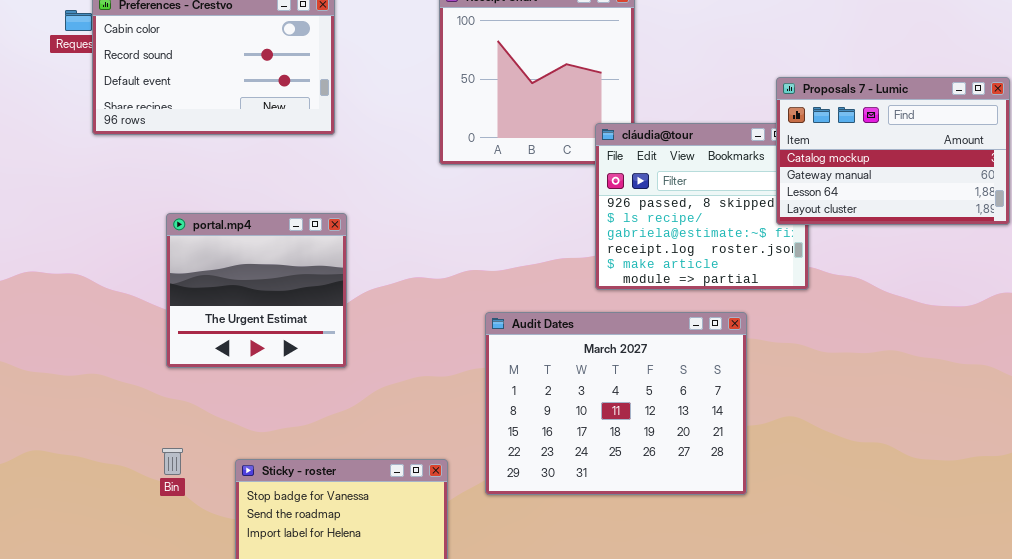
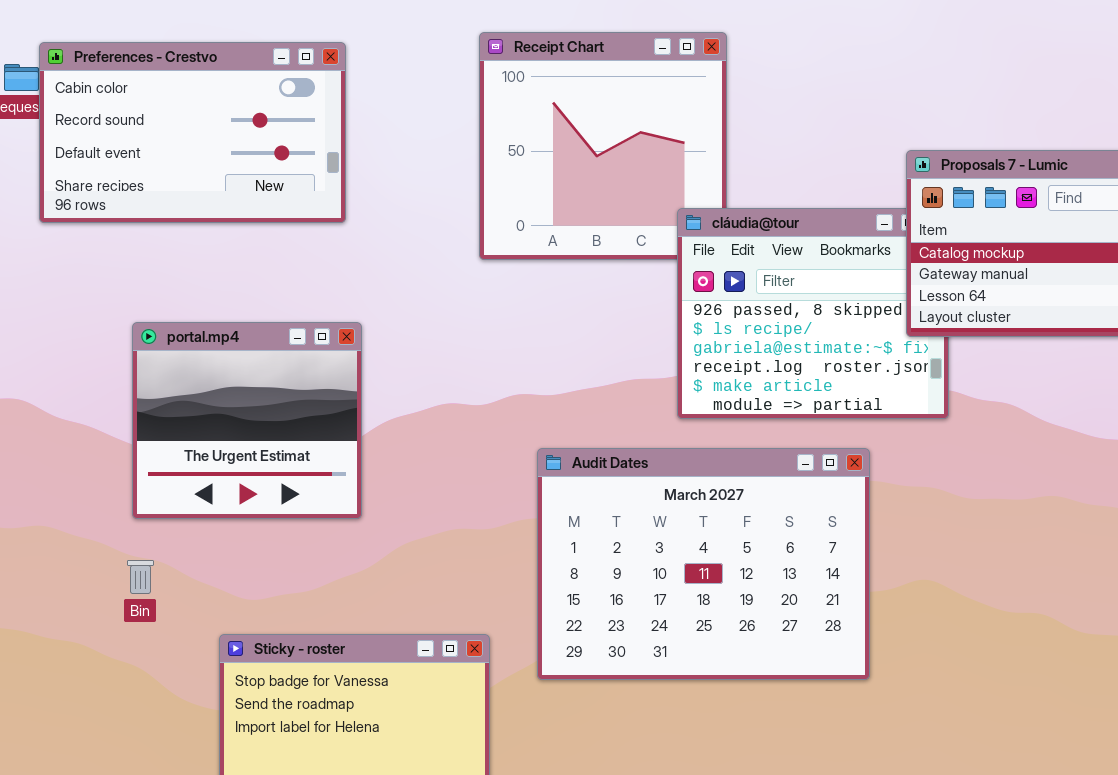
Bin: [162,448,183,475] -> [127,560,154,594], moved

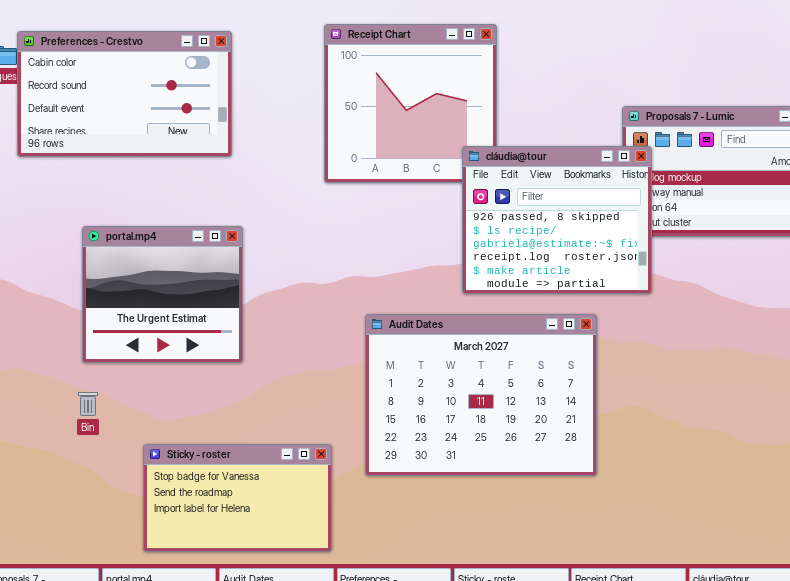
cláudia@tour: [677,208,949,419] -> [462,146,652,294], raised

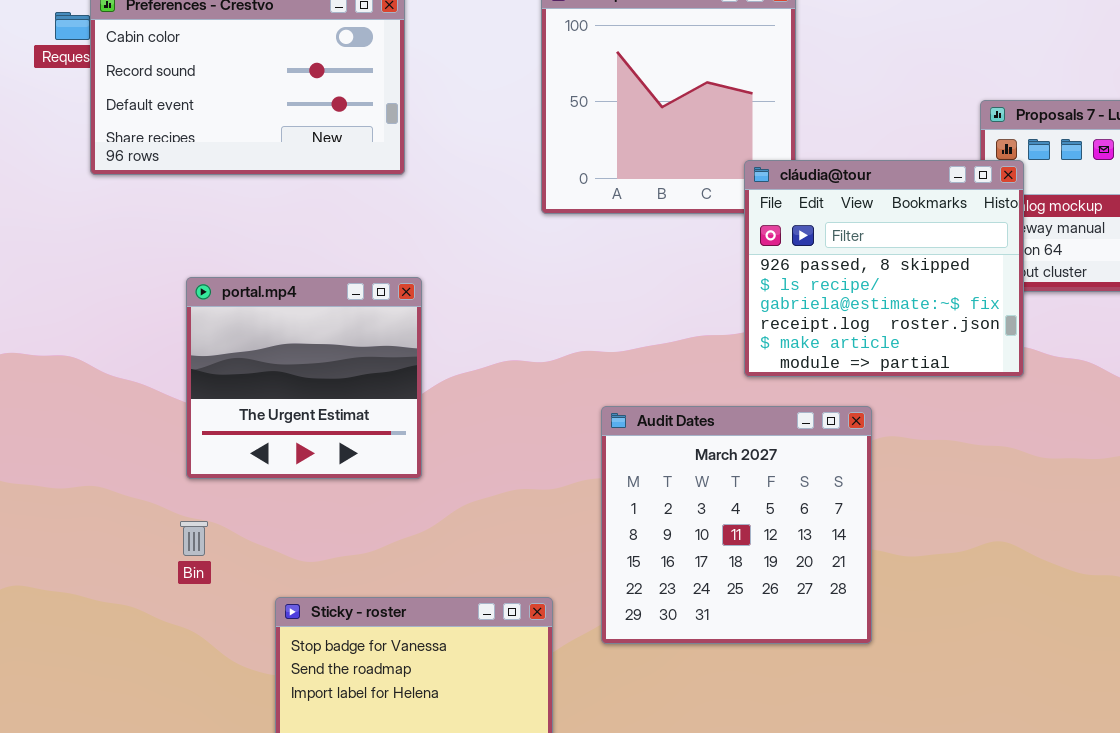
Audit Dates: [365,314,597,476] -> [601,406,872,644], resized

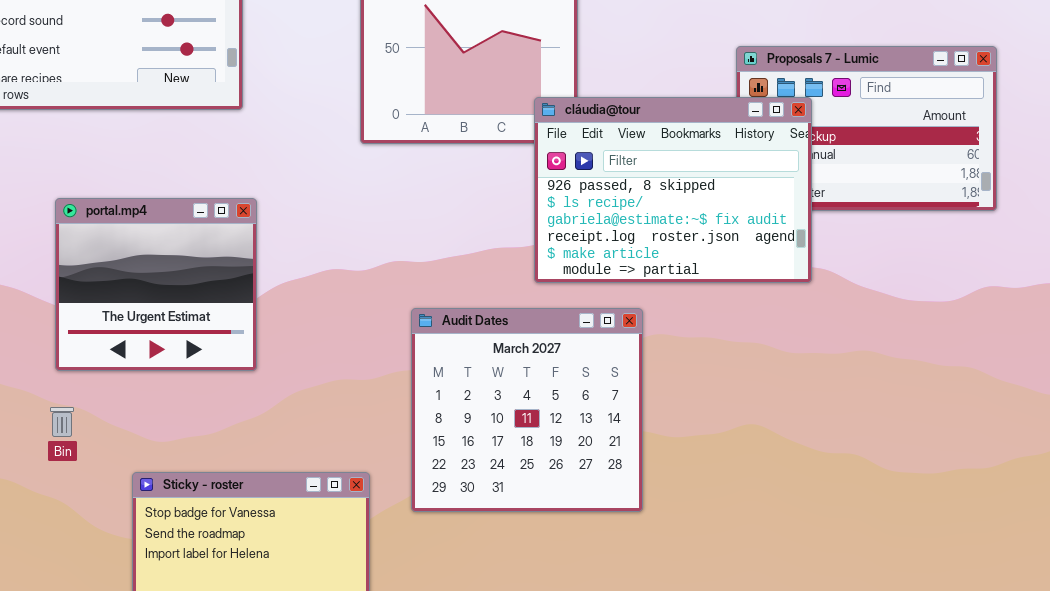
cláudia@tour: [744,160,1024,377] -> [534,97,812,283], resized

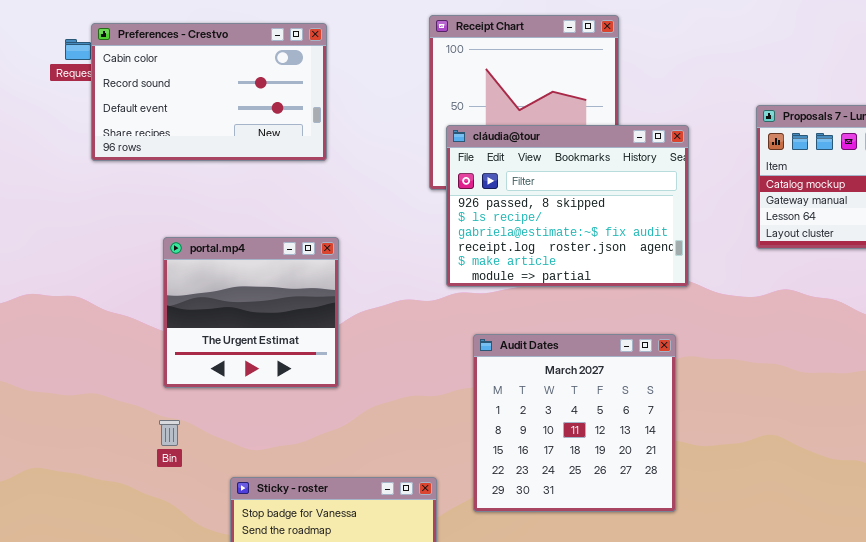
cláudia@tour: [534,97,812,283] -> [446,125,689,287], moved

